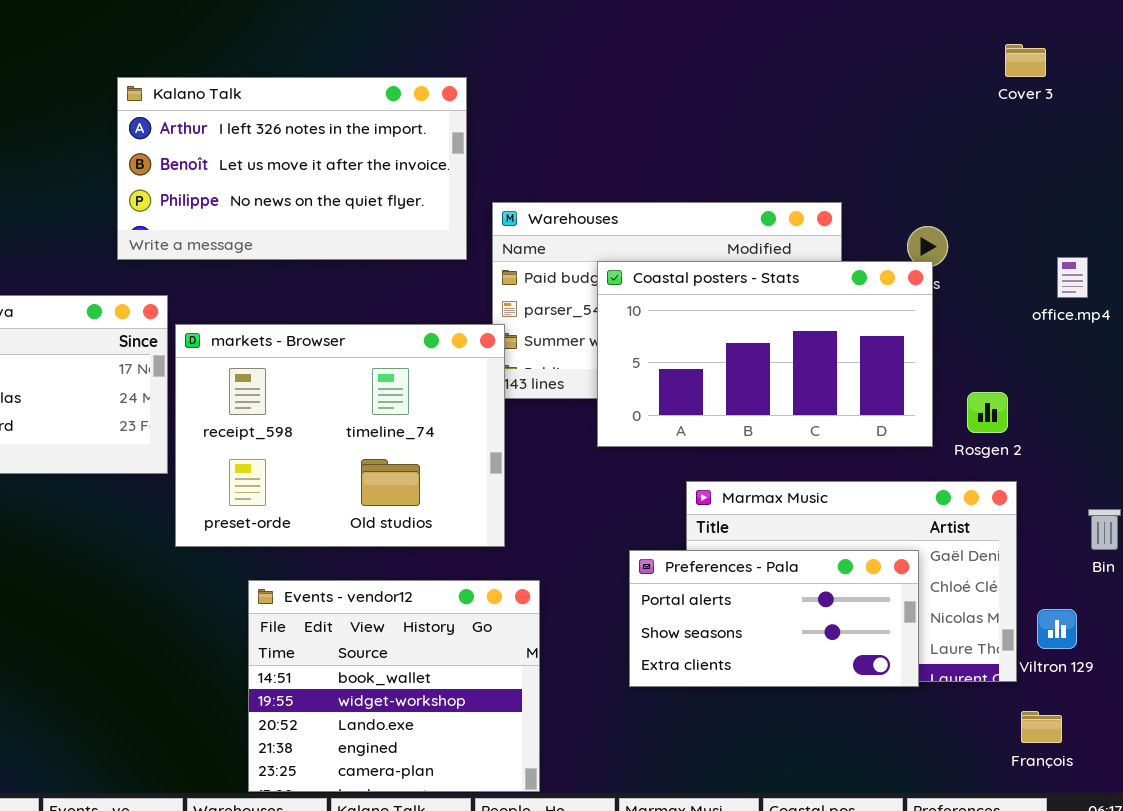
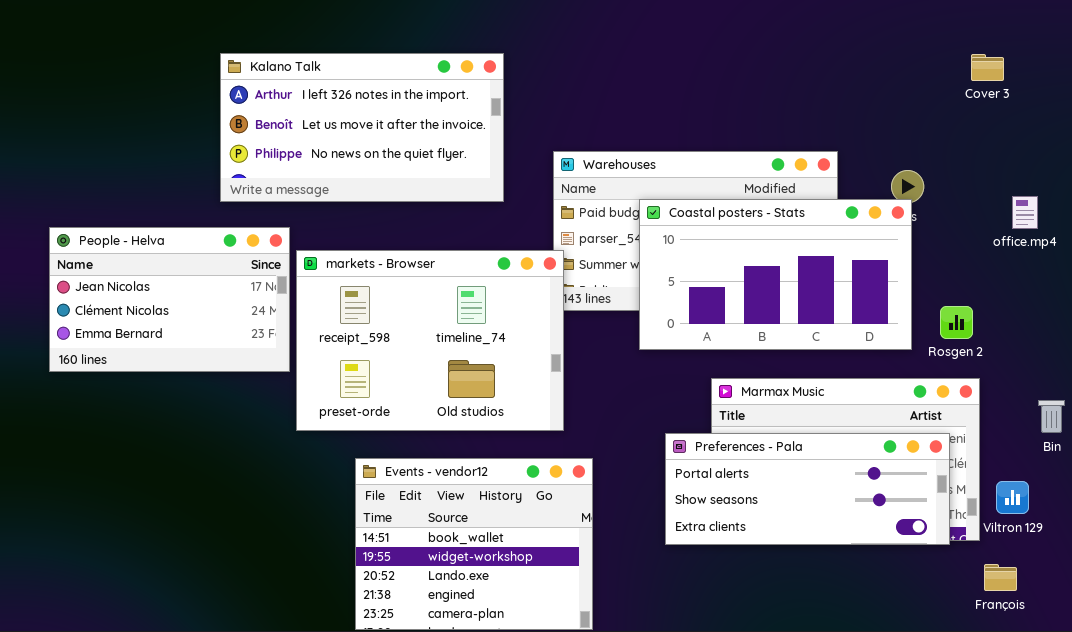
Cover 3: [1005,44,1046,77] -> [971,54,1004,81], moved
Kalano Talk: [117,77,467,260] -> [220,53,504,202], moved
Preferences - Pala: [629,550,919,687] -> [665,433,950,545], resized

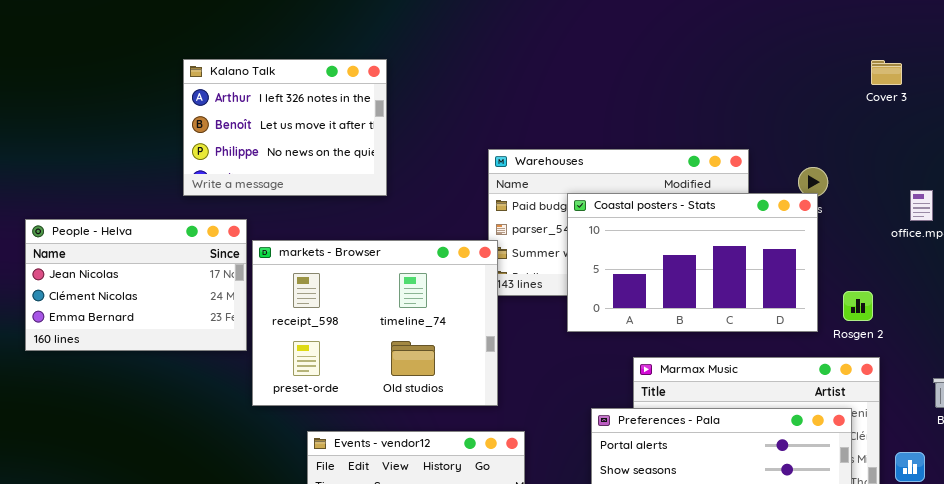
Kalano Talk: [220,53,504,202] -> [183,59,387,196], resized

